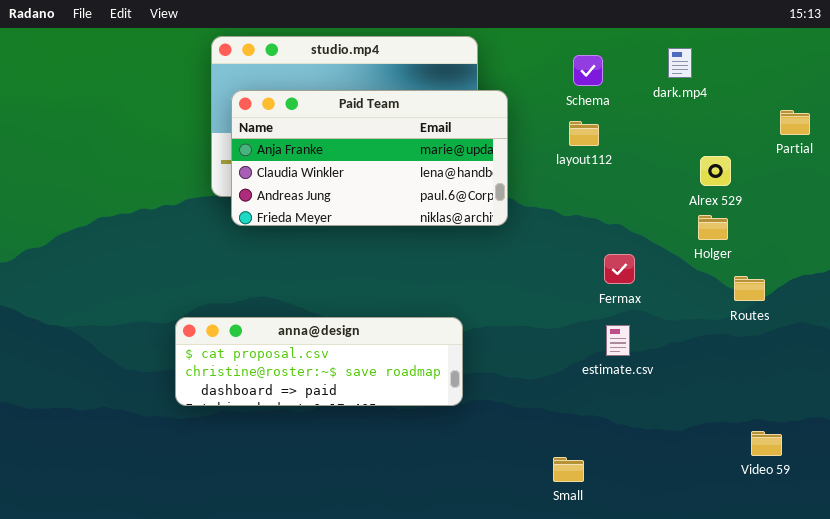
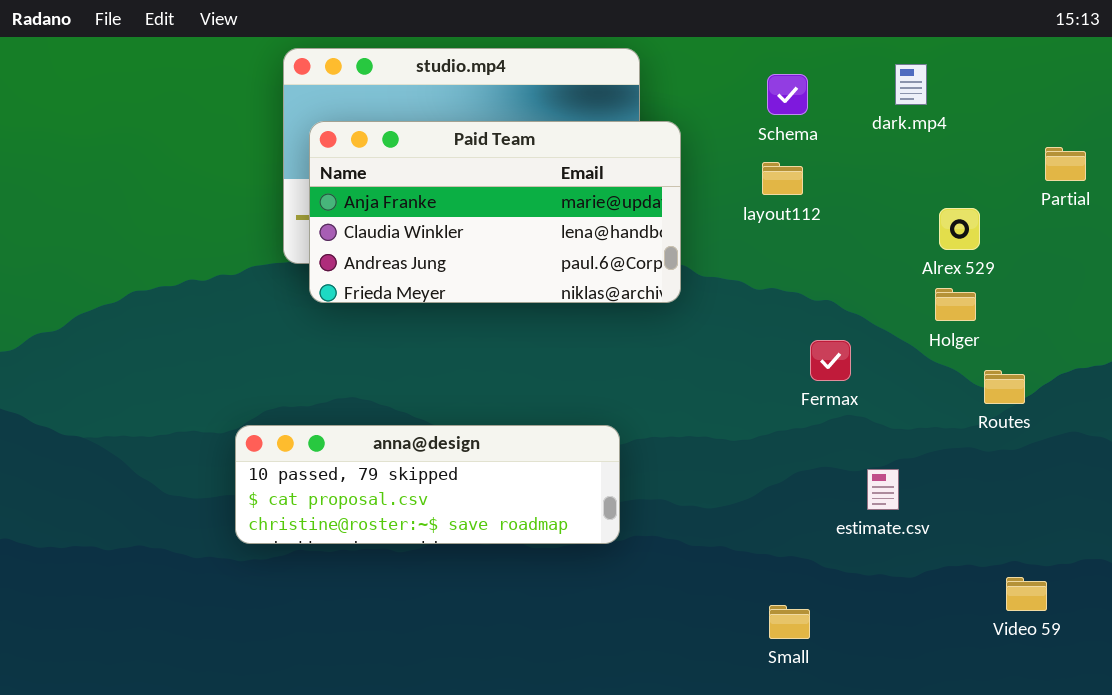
anna@design: [175,317,463,406] -> [235,425,620,544], scrolled up 1 row
estimate.csv: [606,325,630,356] -> [867,469,899,510], moved
Small: [553,457,584,482] -> [769,605,810,639], moved

